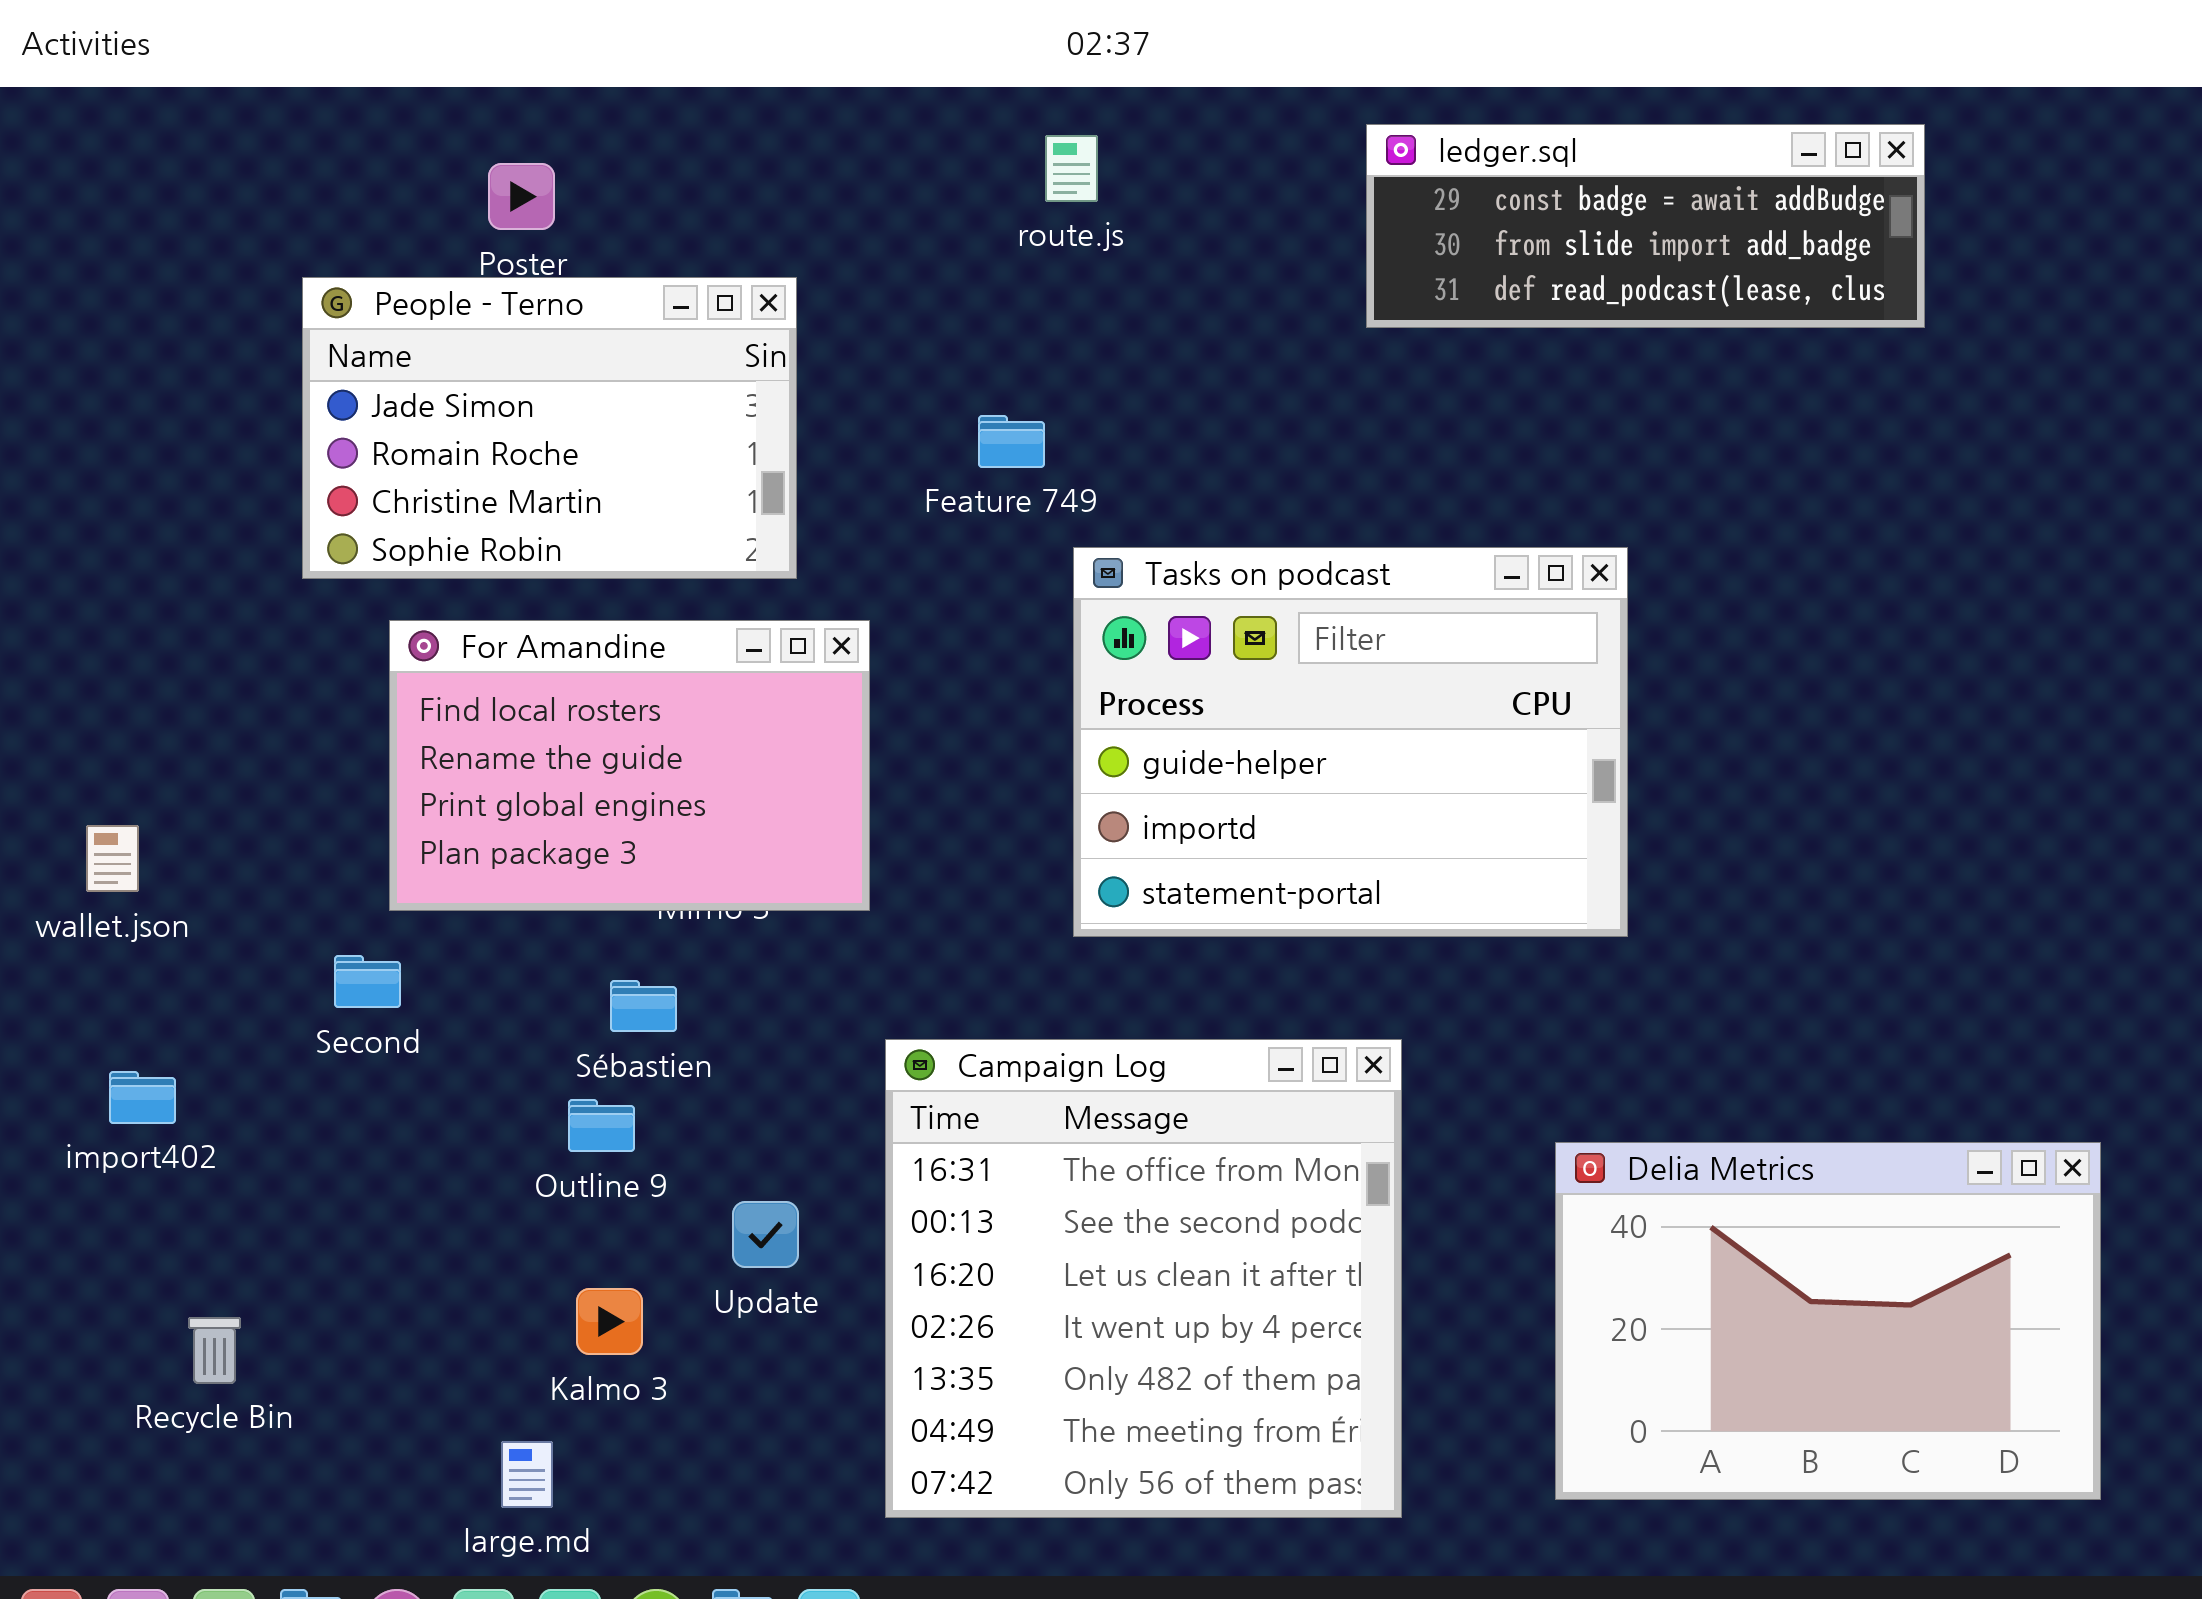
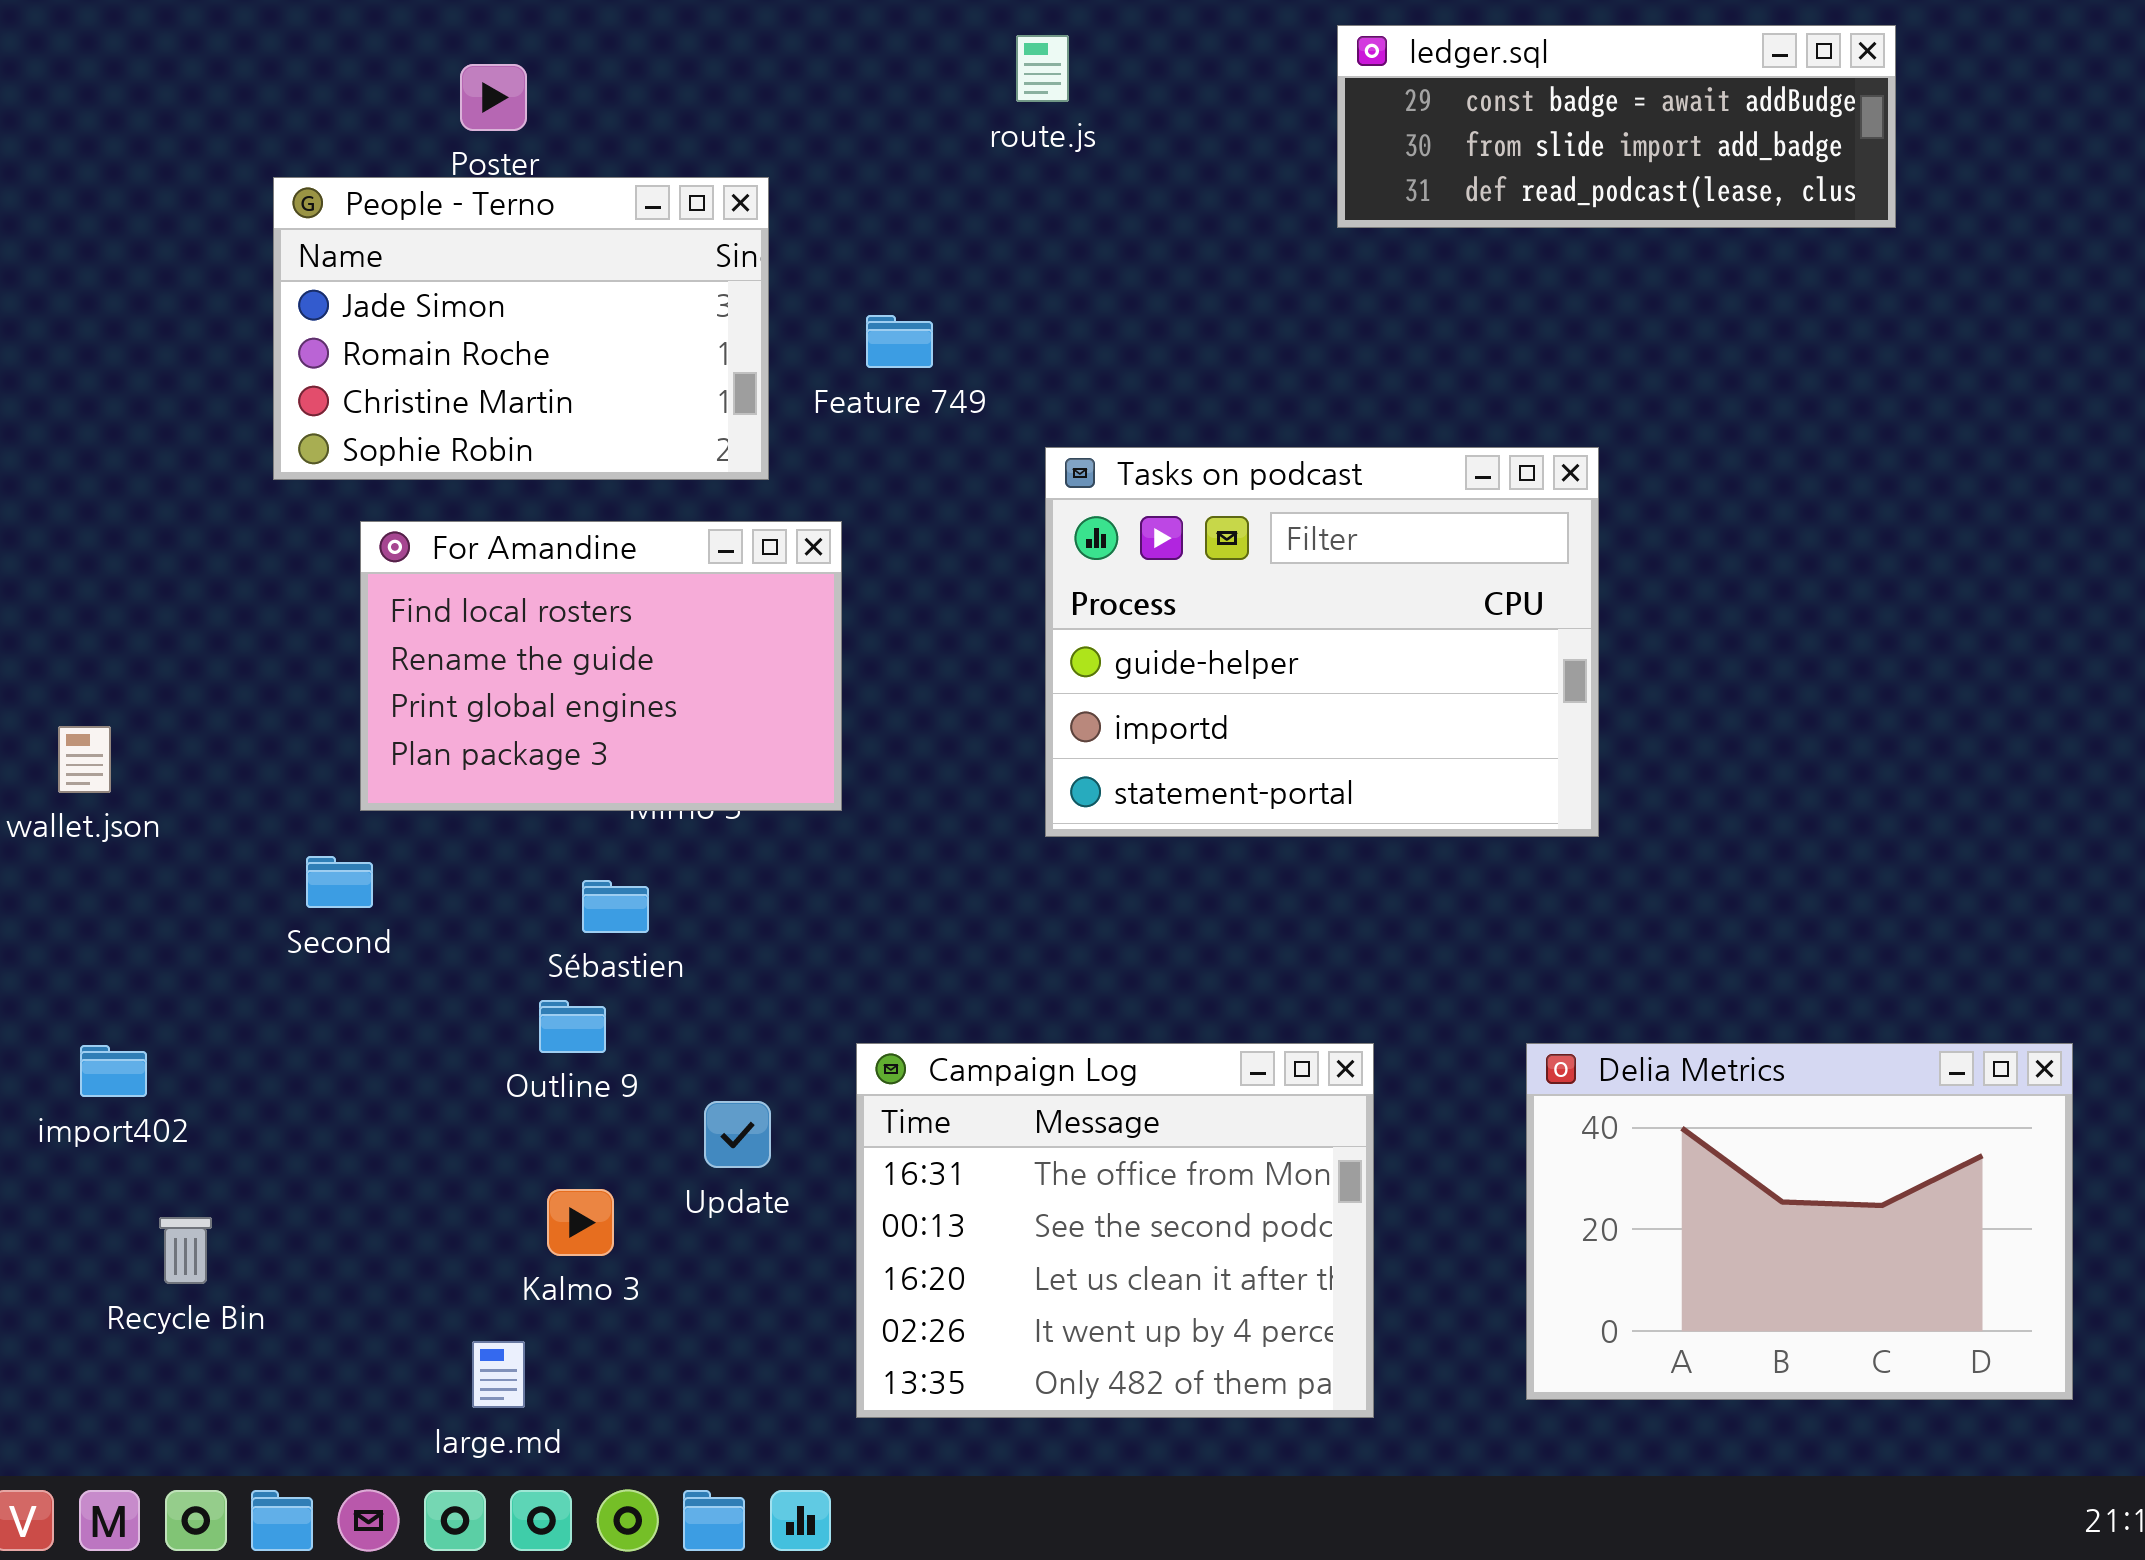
Feature 749: [978,415,1045,468] -> [866,315,933,368], moved
Campaign Log: [885,1039,1402,1518] -> [856,1043,1374,1418], resized
import402: [109,1071,176,1124] -> [80,1045,147,1097], moved

